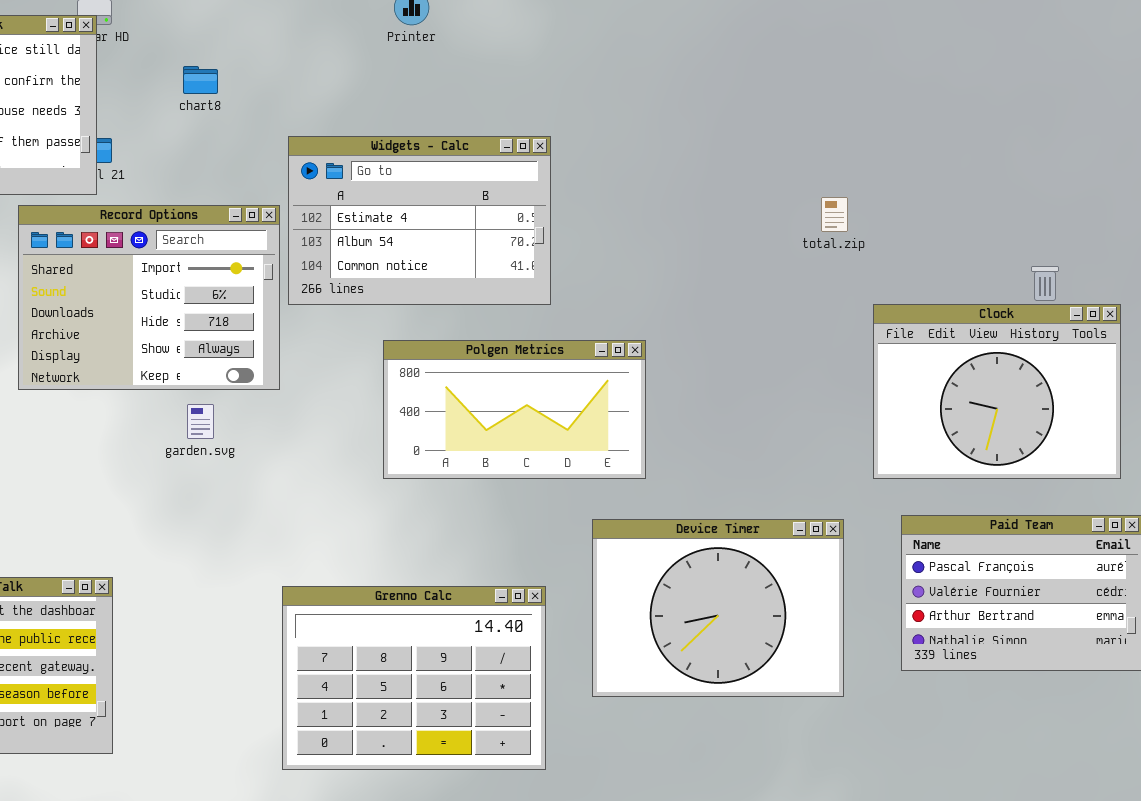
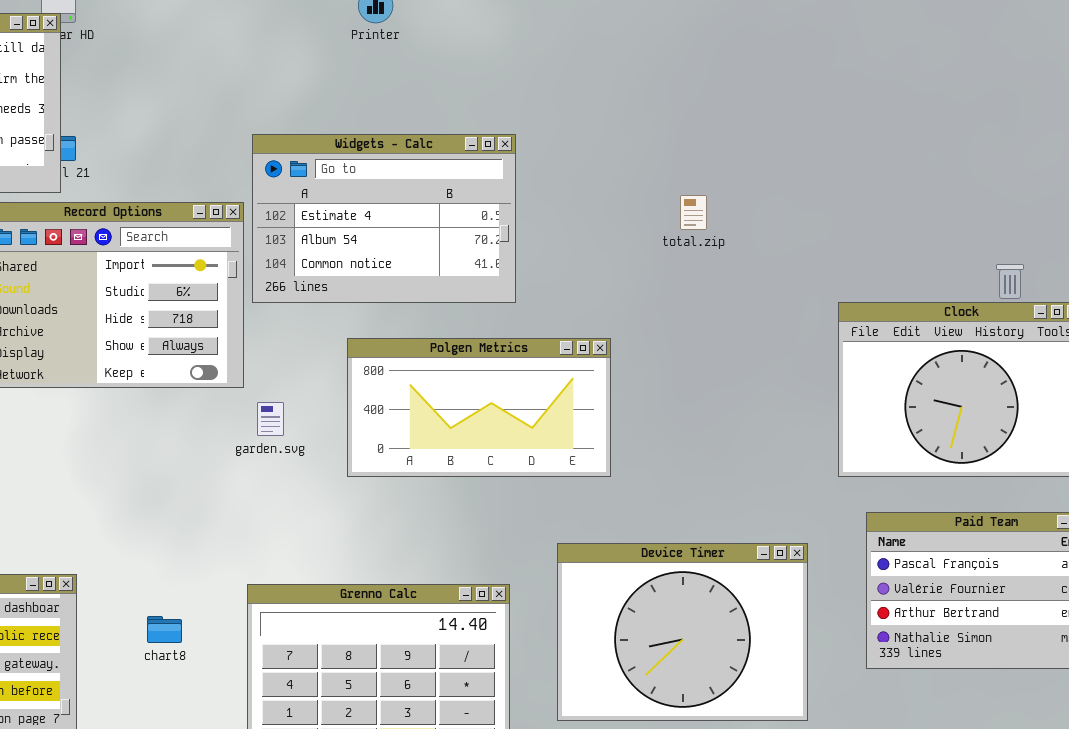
chart8: [183,66,218,94] -> [147,616,182,643], moved
total.zip: [821,197,848,232] -> [680,195,707,230], moved
garden.svg: [187,404,214,439] -> [257,402,284,436], moved
Device Timer: [592,519,844,697] -> [557,543,808,721], moved

